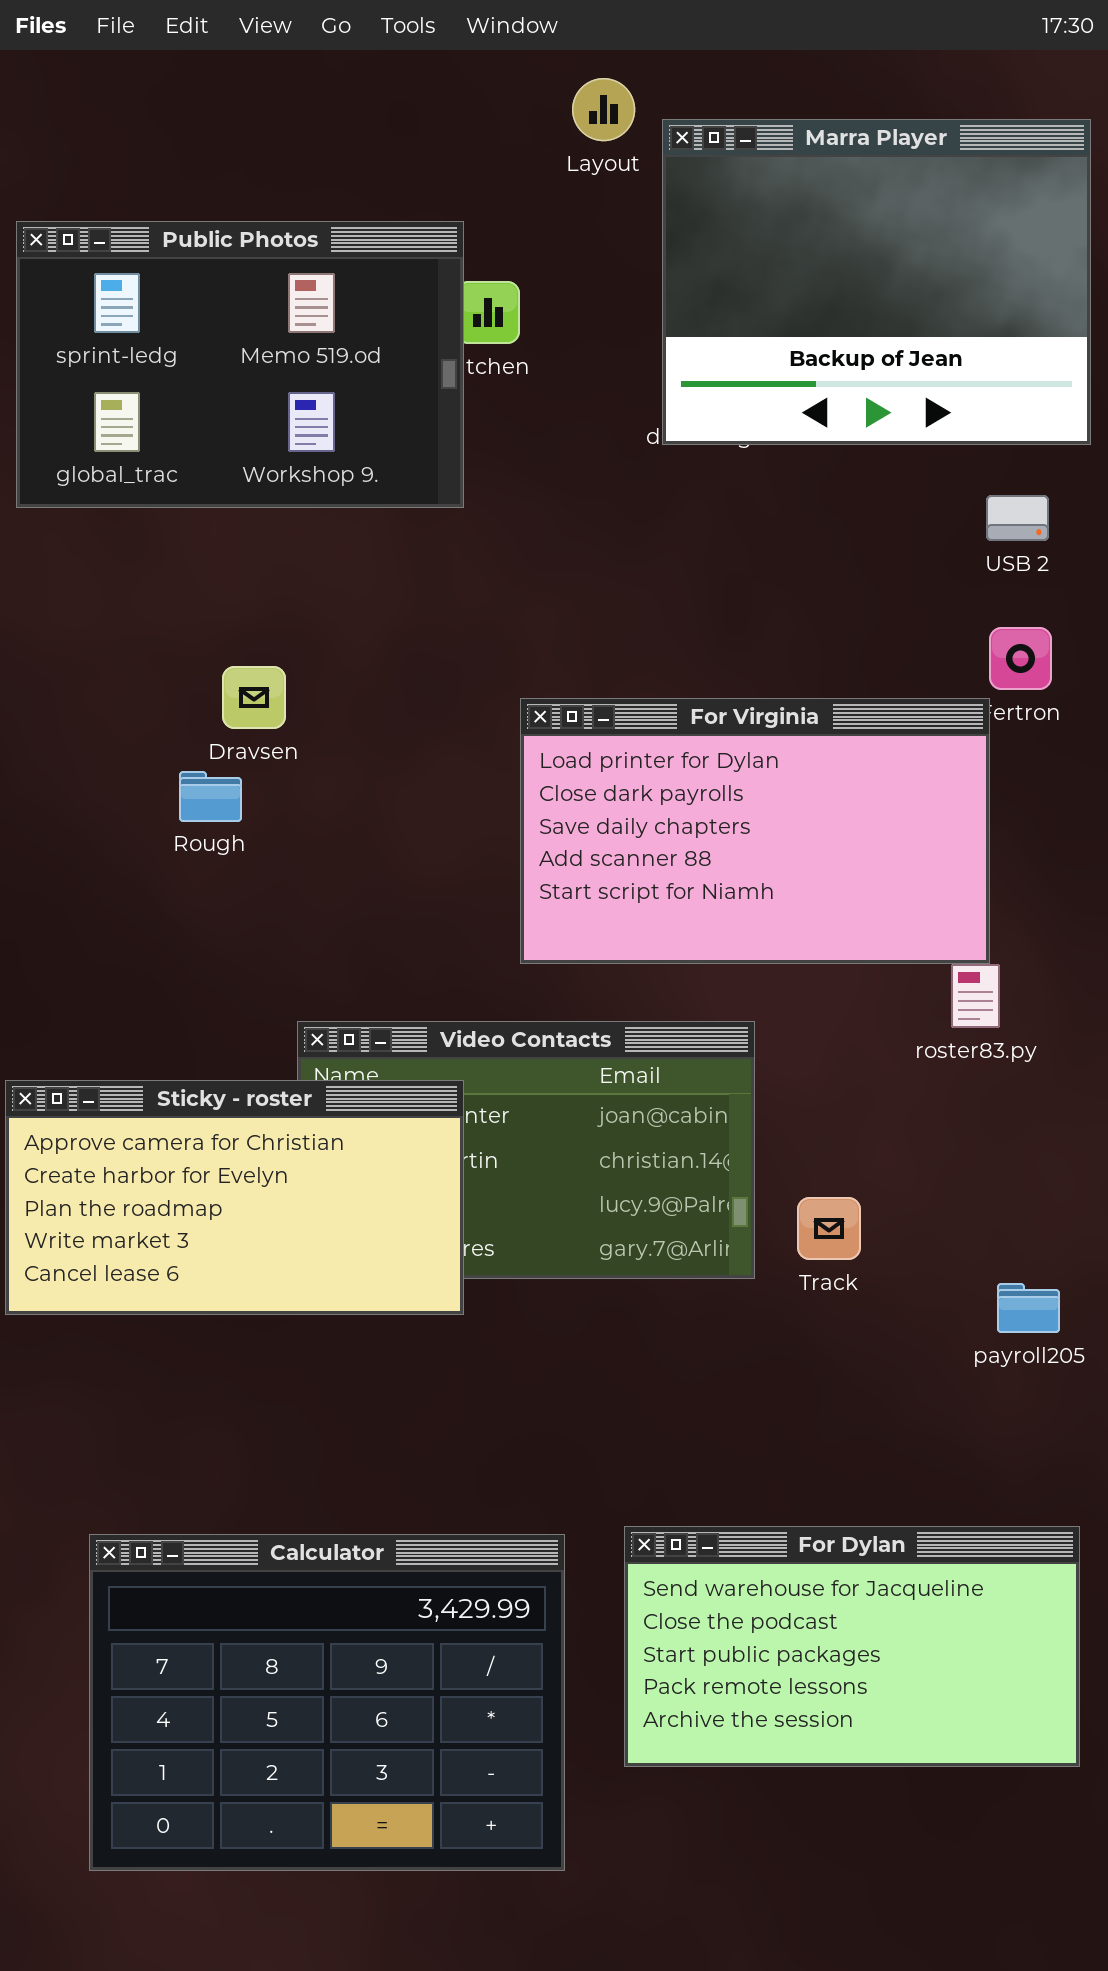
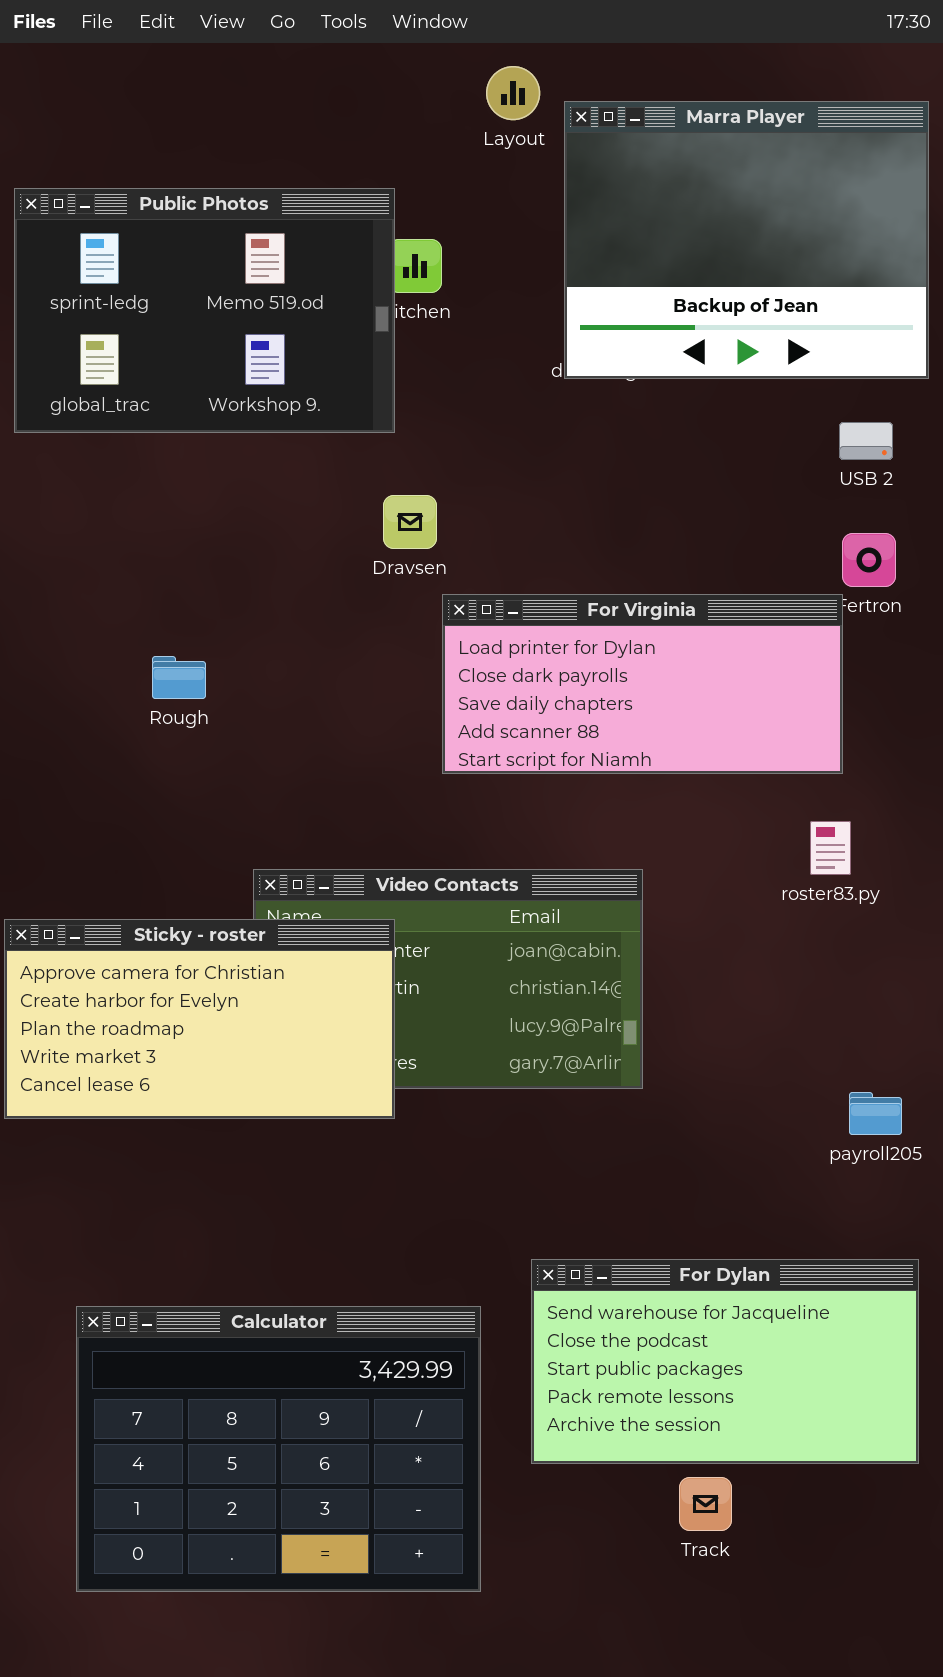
Dravsen: [222,666,286,729] -> [383,495,437,549], moved
For Virginia: [520,698,990,964] -> [442,594,843,774], resized
Track: [797,1197,861,1260] -> [679,1477,732,1531], moved
For Dylan: [624,1526,1080,1767] -> [531,1259,919,1464], moved

